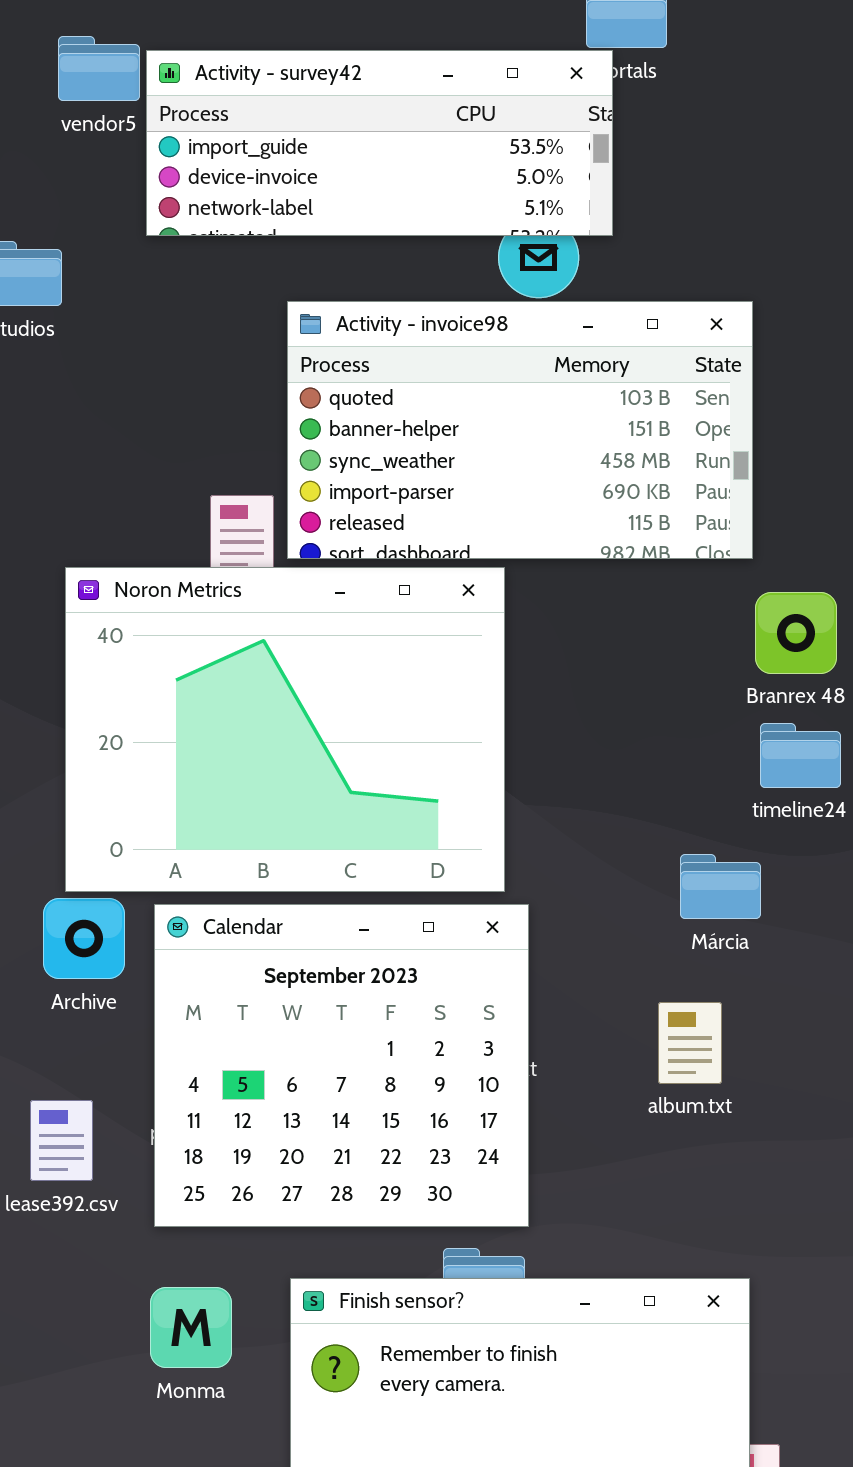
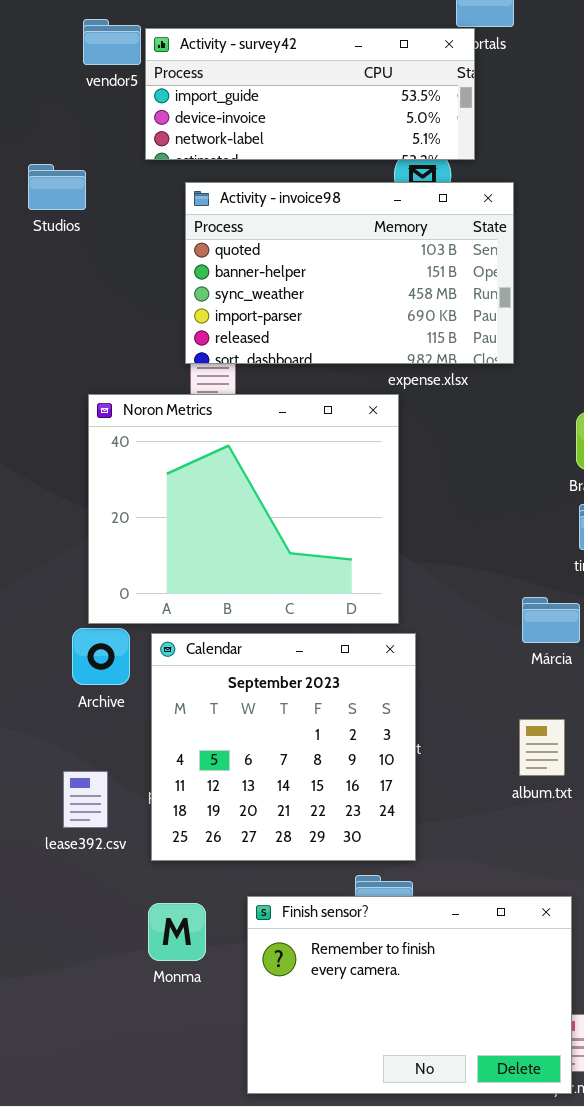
Activity - invoice98: [287,301,753,559] -> [185,182,514,364], moved
album.txt: [658,1002,722,1084] -> [519,719,565,776], moved

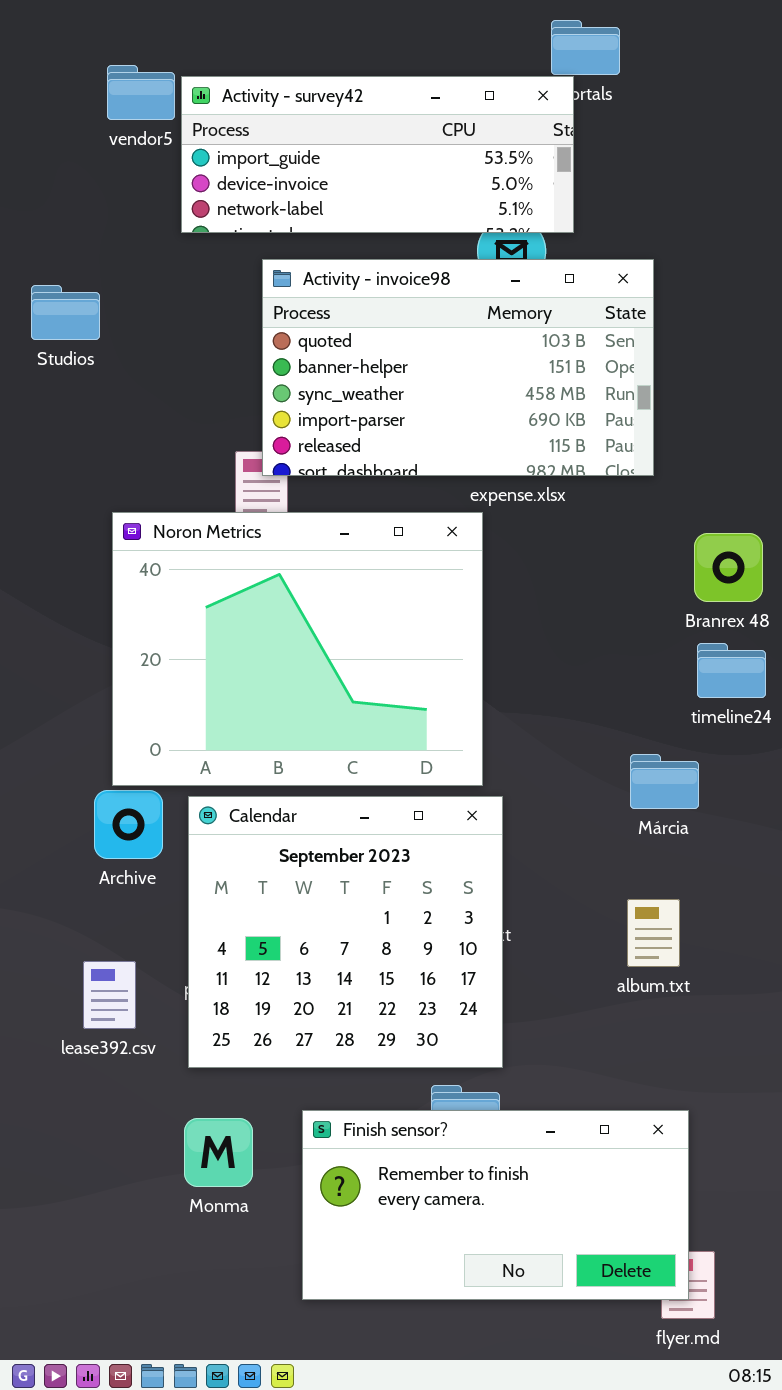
Studios: [28,164,86,210] -> [31,285,100,340], moved
Activity - invoice98: [185,182,514,364] -> [262,259,654,476], moved
Finish sensor?: [247,896,572,1094] -> [302,1110,689,1300], resized

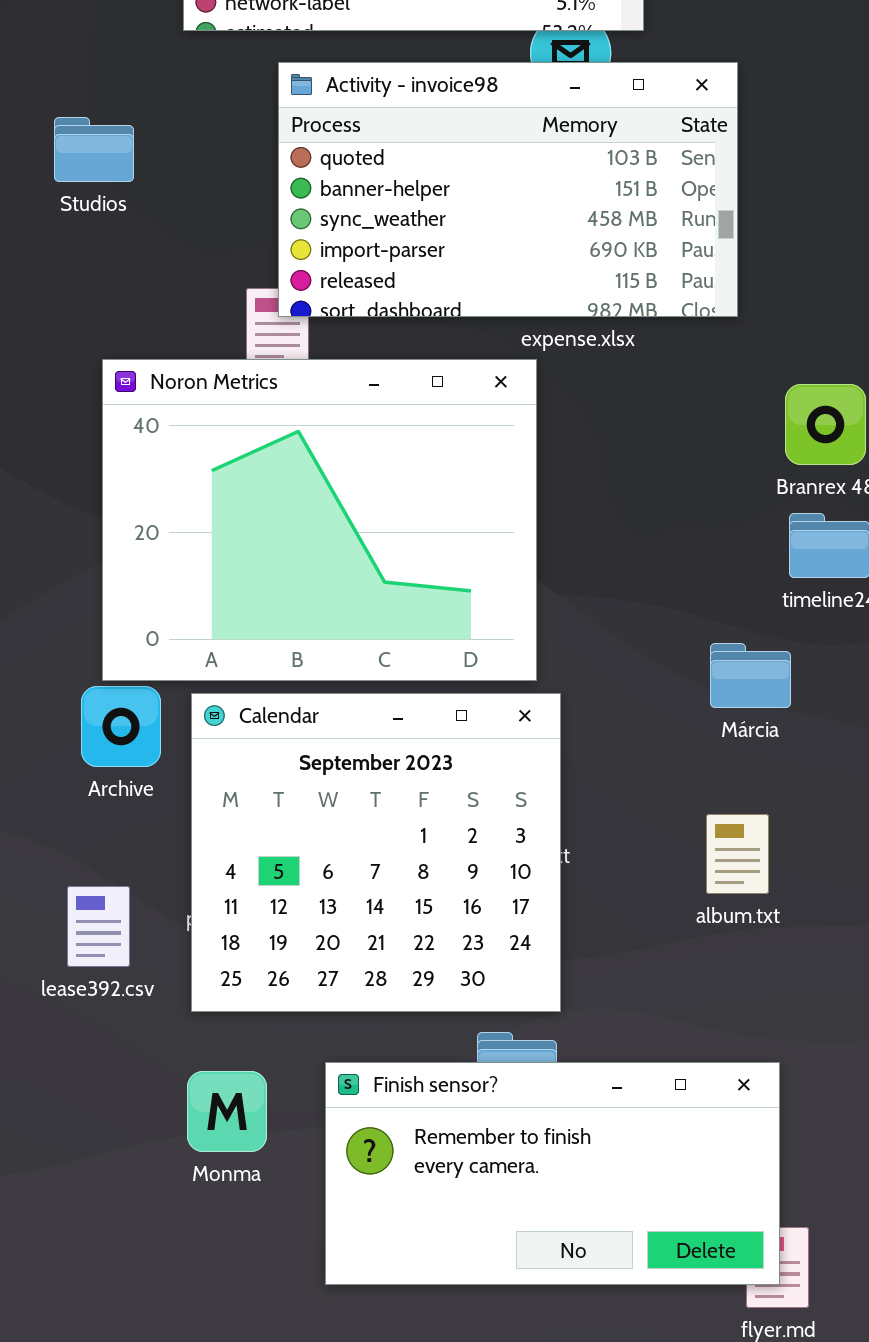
Studios: [31,285,100,340] -> [54,117,134,182], moved

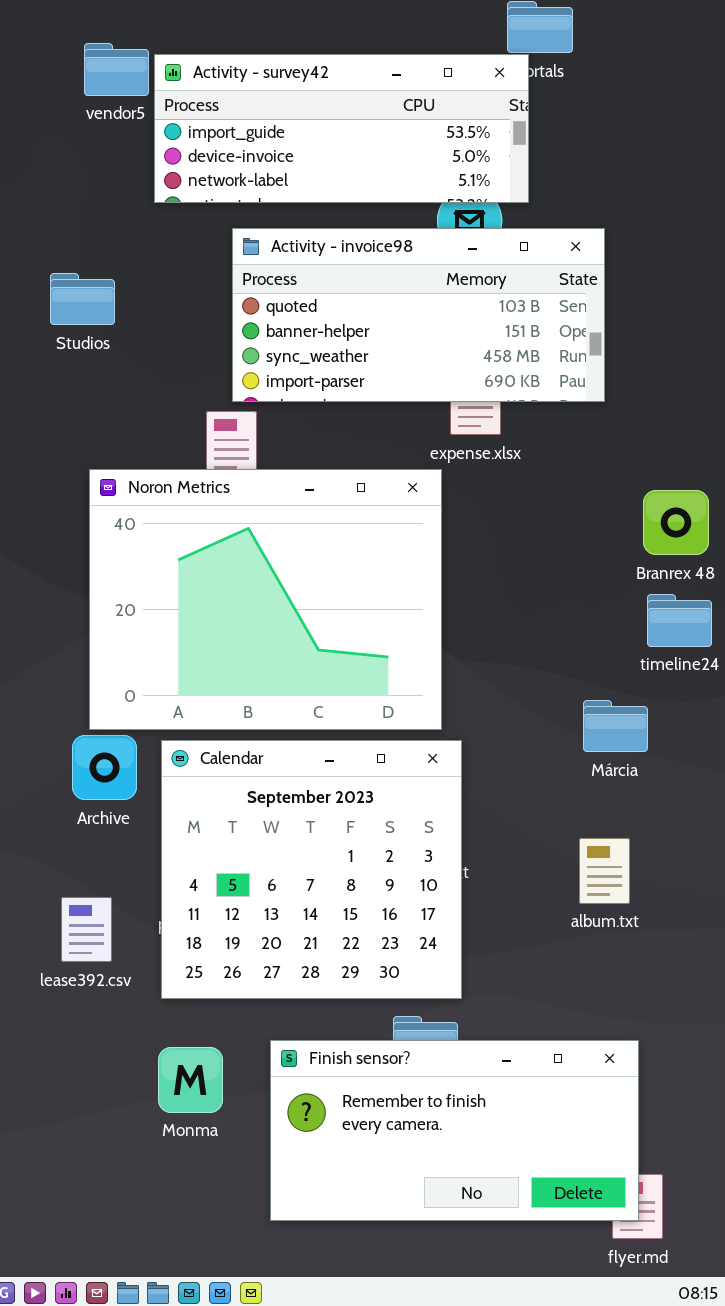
Activity - invoice98: [278,62,738,317] -> [232,228,605,402], resized

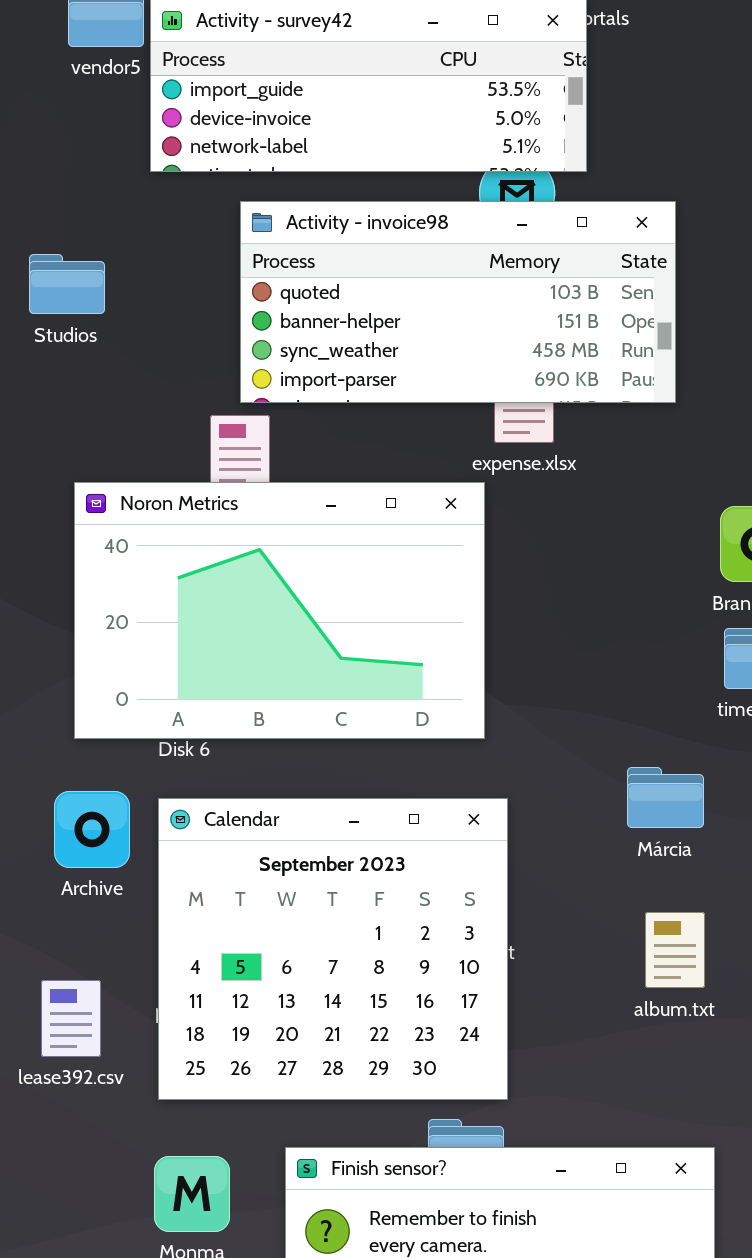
Noron Metrics: [89,469,442,730] -> [74,482,485,739], resized
Márcia: [583,700,648,752] -> [627,767,704,828], moved

